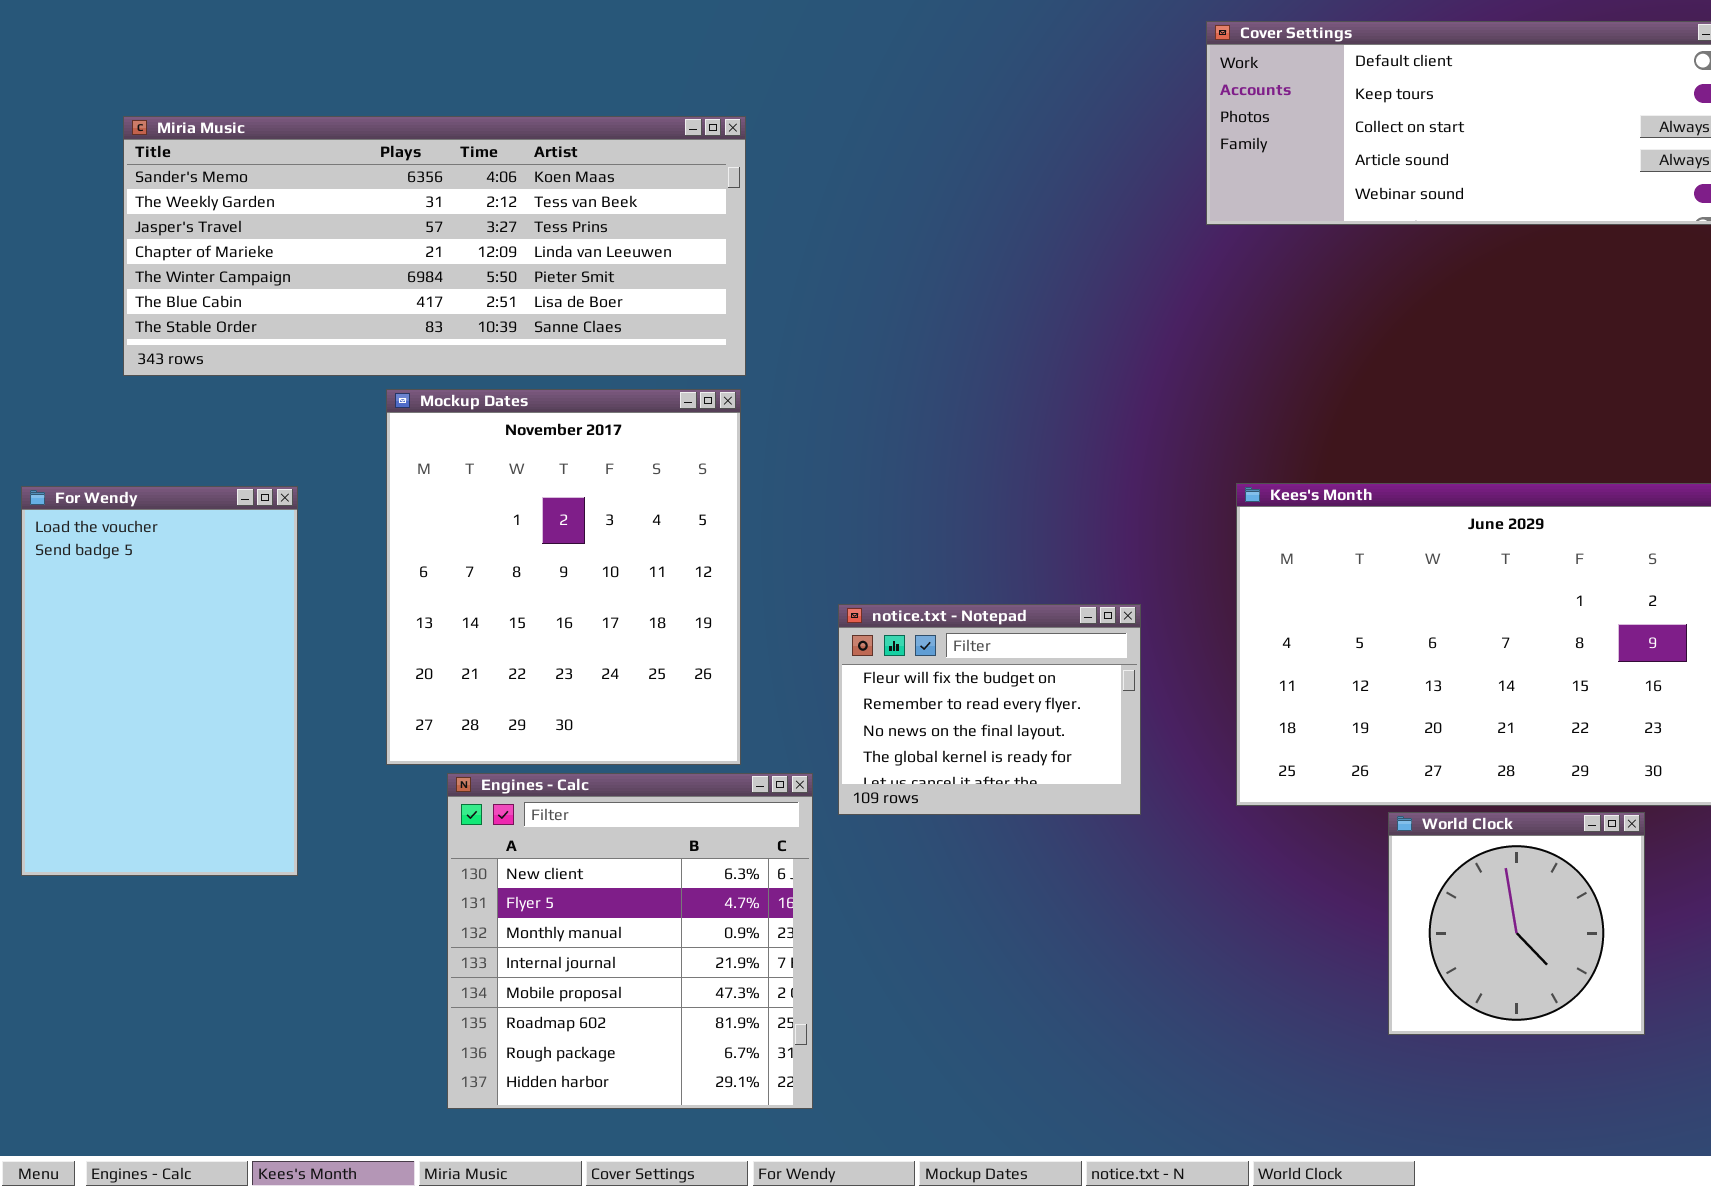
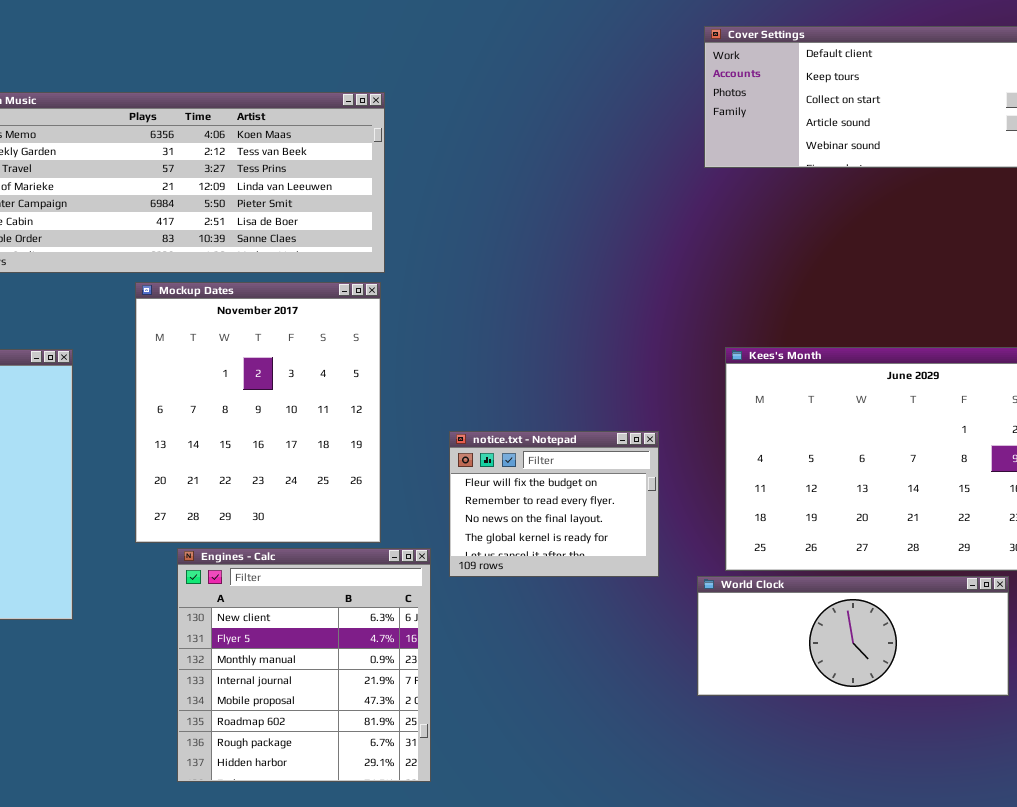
World Clock: [1388,812,1645,1035] -> [697,576,1009,696], resized

